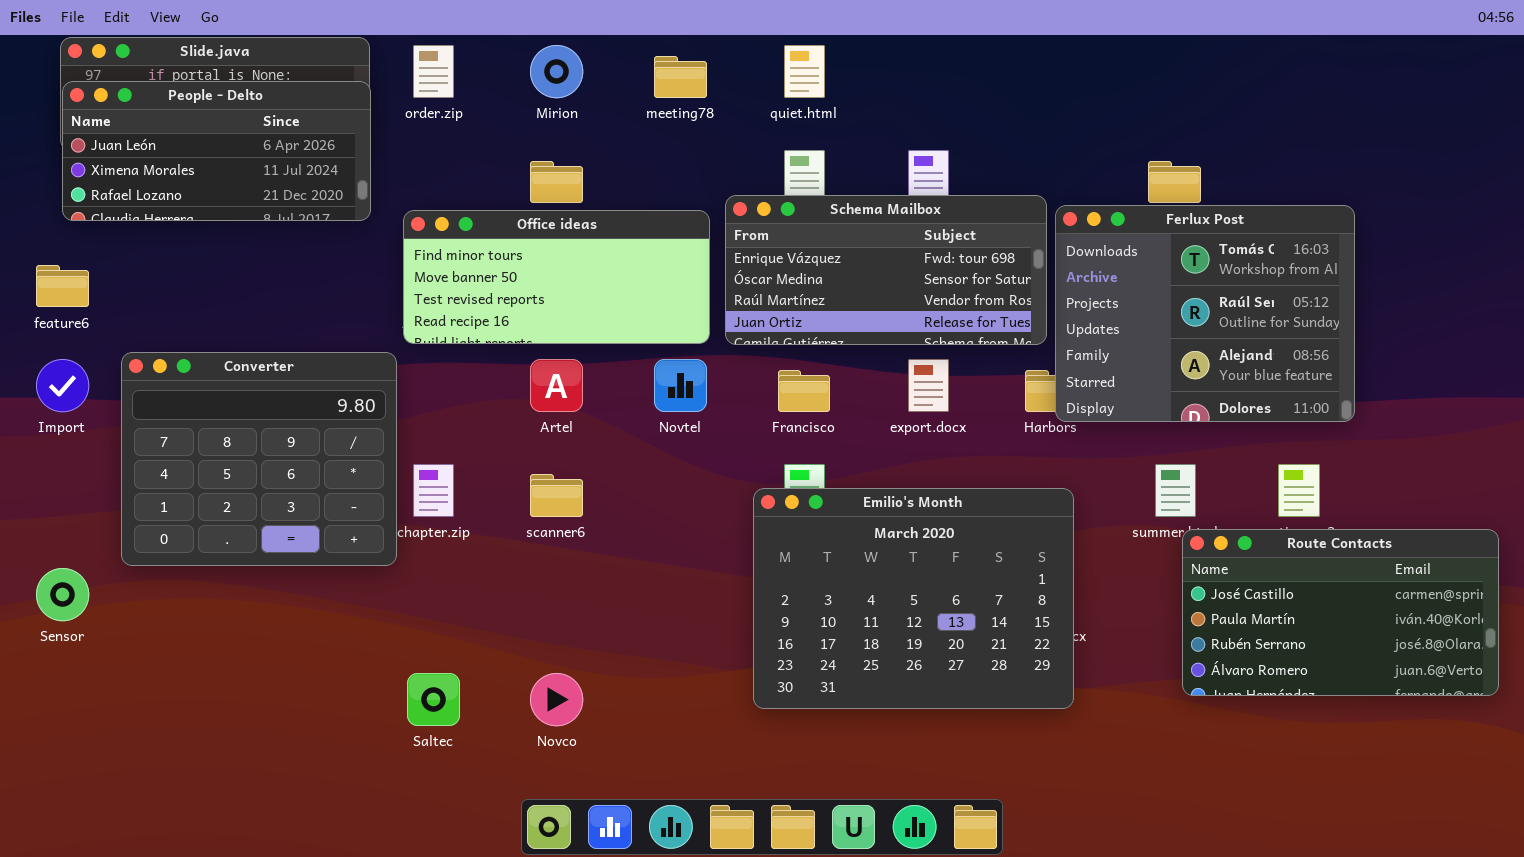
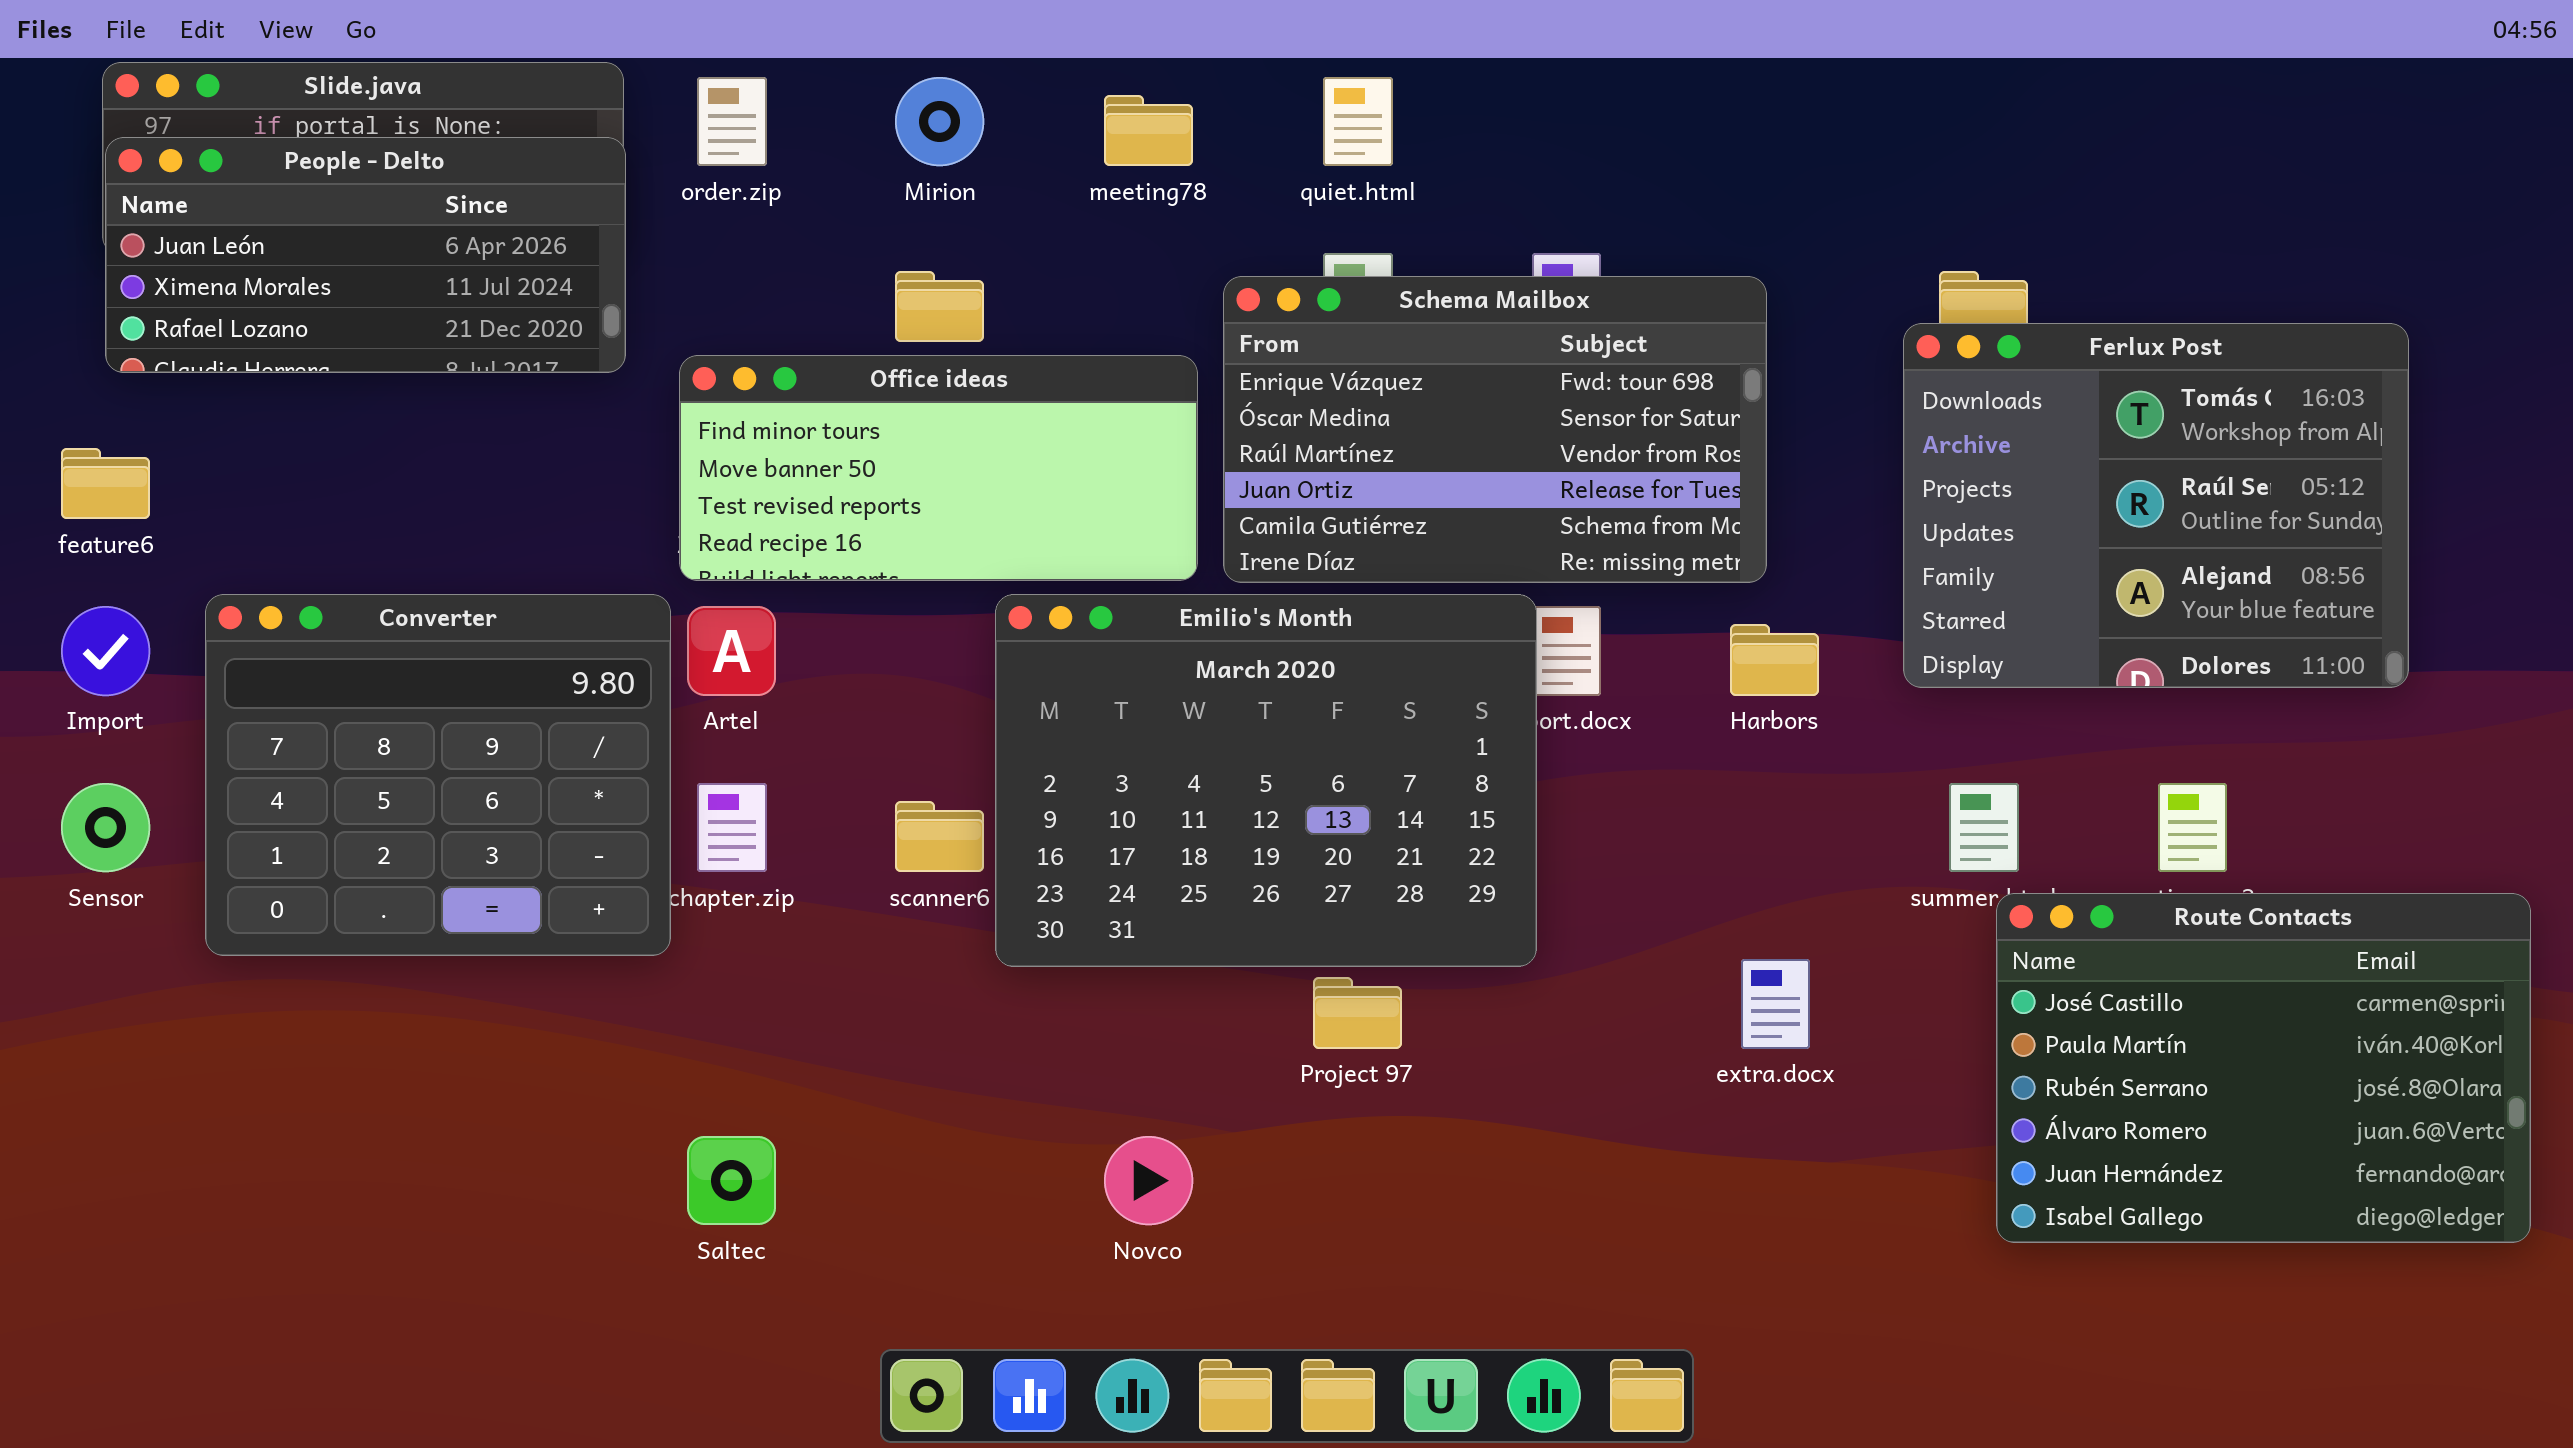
Schema Mailbox: [725,195,1047,345] -> [1223,276,1767,583], resized
Ferlux Post: [1055,205,1355,422] -> [1903,323,2409,688], moved
Artel: [530,359,583,412] -> [687,606,776,696], moved
Emilio's Month: [753,488,1074,709] -> [995,594,1537,967], moved
Route Contacts: [1182,529,1499,696] -> [1996,893,2531,1243], resized
Sensor: [36,568,89,621] -> [61,783,150,872], moved
Novco: [530,673,583,726] -> [1104,1136,1193,1225], moved

